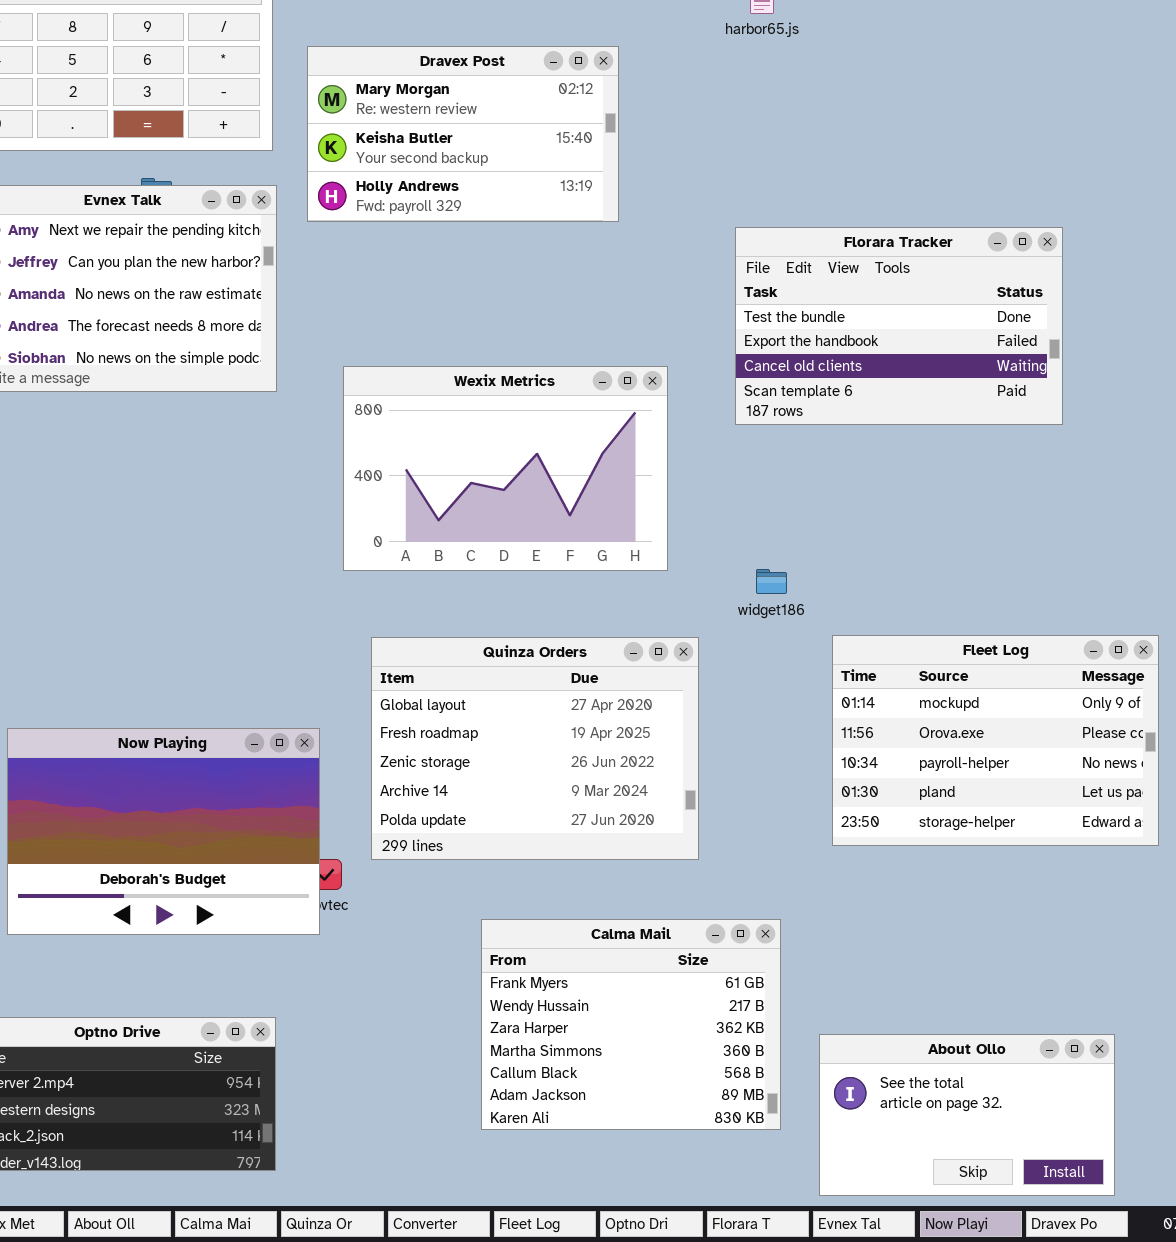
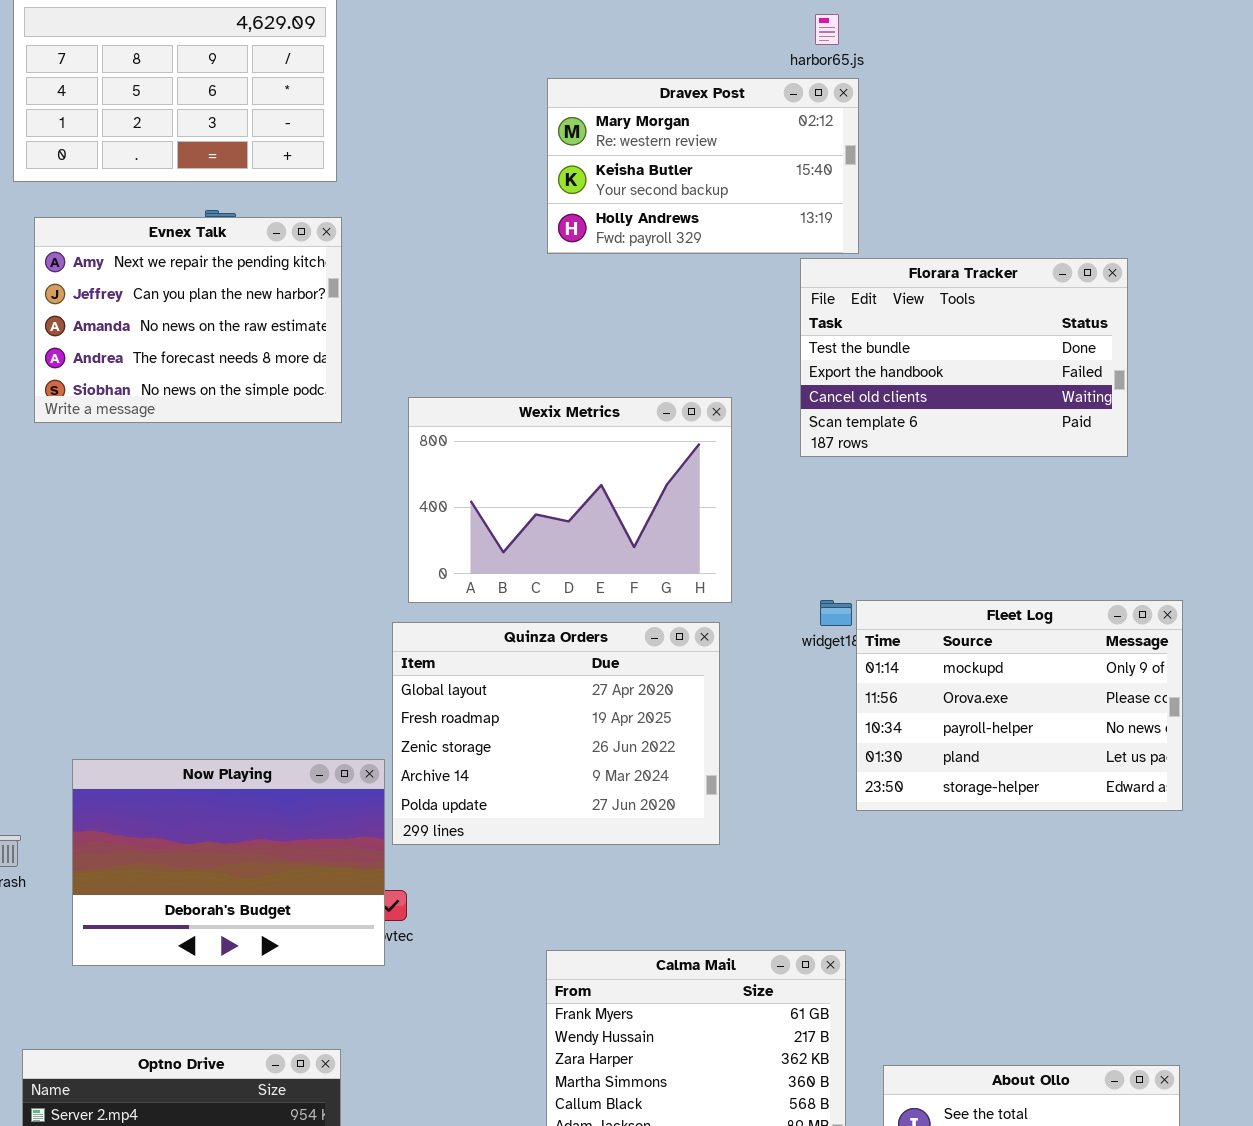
Dravex Post: [307,46,619,222] -> [547,78,859,254], moved
Fleet Log: [832,635,1159,846] -> [856,600,1183,811], moved
Quinza Orders: [371,637,699,860] -> [392,622,720,845], moved

